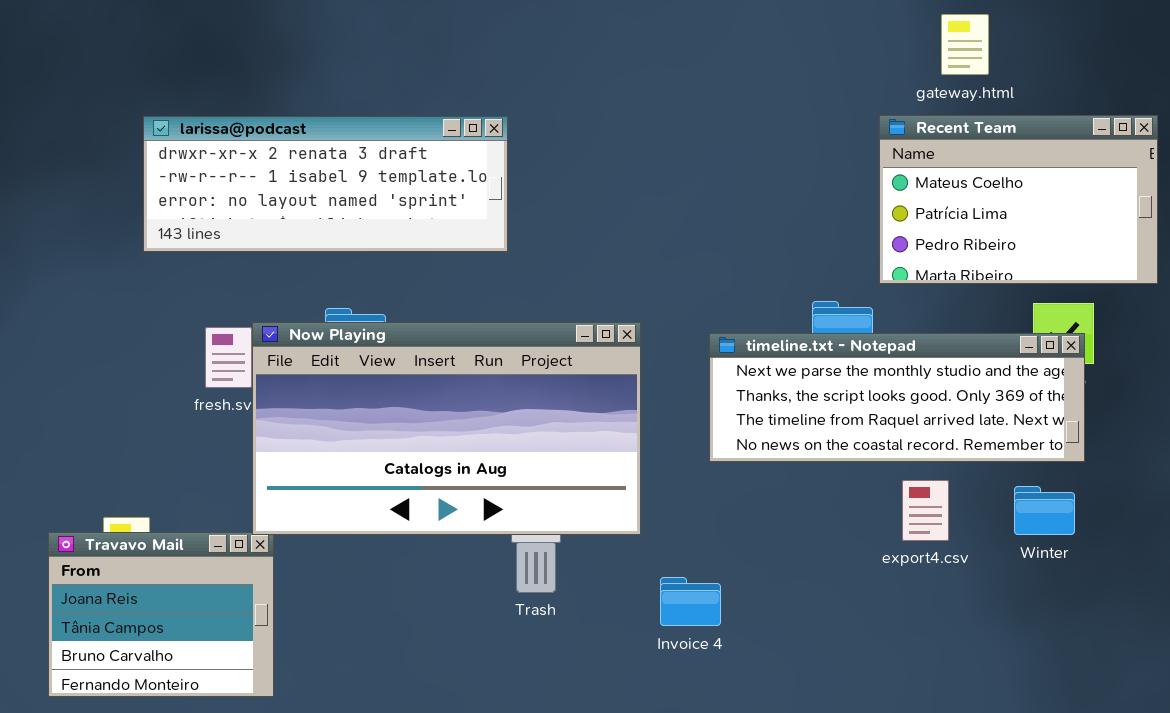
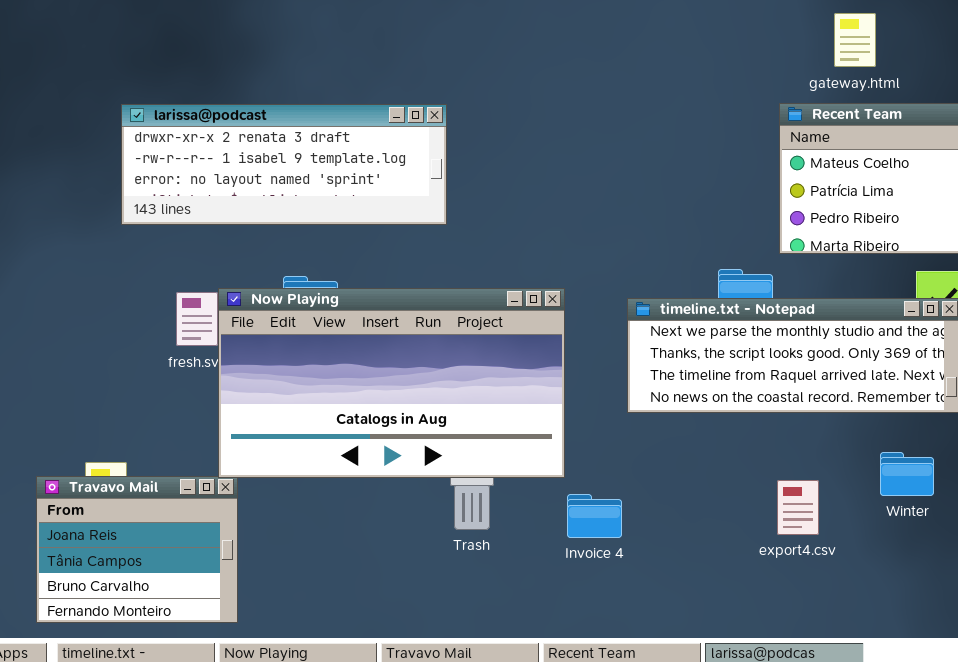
export4.csv: [902,480,949,541] -> [777,480,819,535], moved
Winter: [1014,486,1075,535] -> [880,452,934,496], moved
Invoice 4: [660,577,721,626] -> [567,494,622,538], moved

